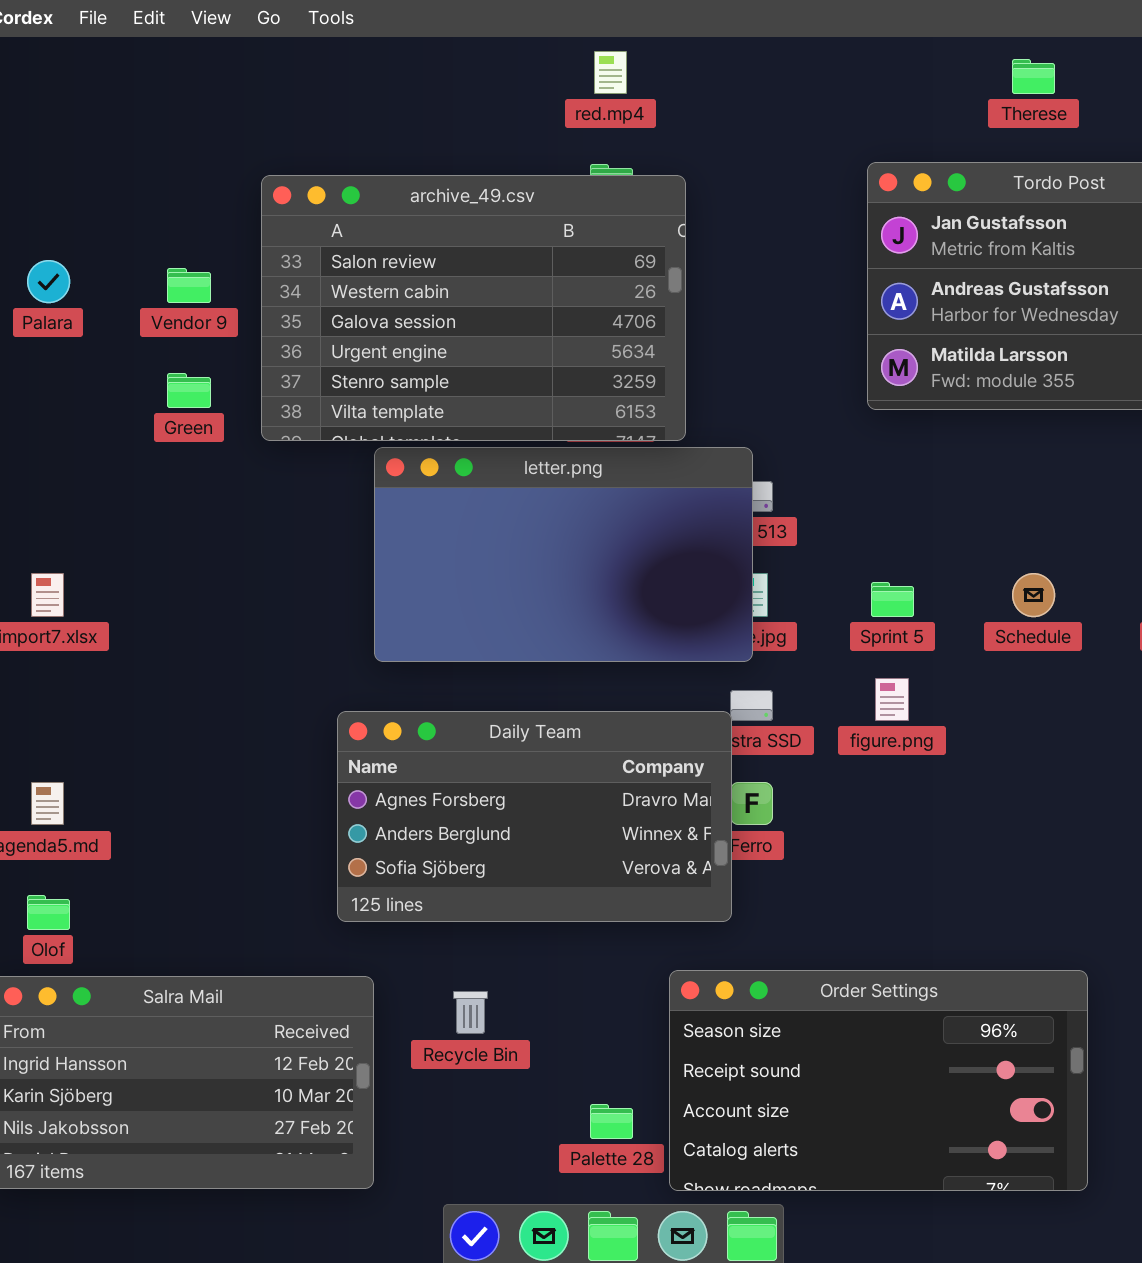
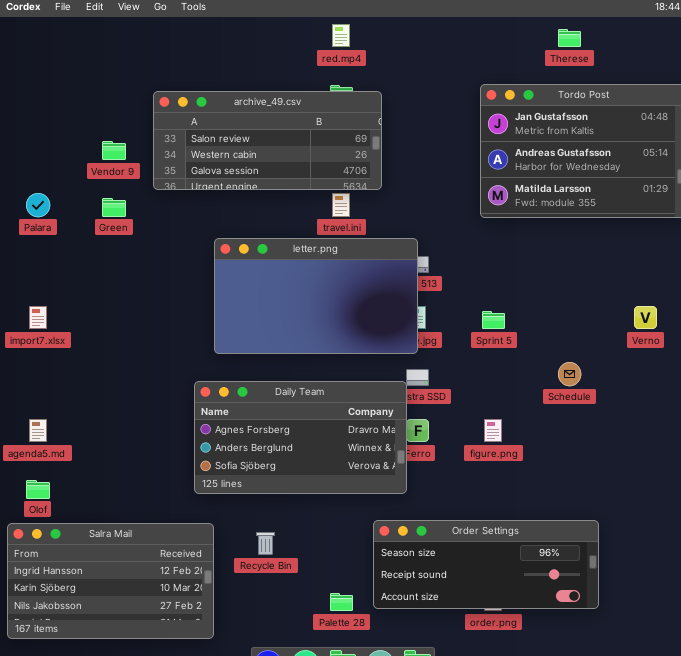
archive_49.csv: [261,175,686,441] -> [153,91,382,190], resized
Palara: [27,260,70,303] -> [26,193,50,217], moved
Schedule: [1012,573,1055,617] -> [558,362,581,386], moved
figure.png: [875,678,909,721] -> [484,419,502,442], moved
Order Settings: [669,970,1088,1191] -> [373,520,599,609], resized

